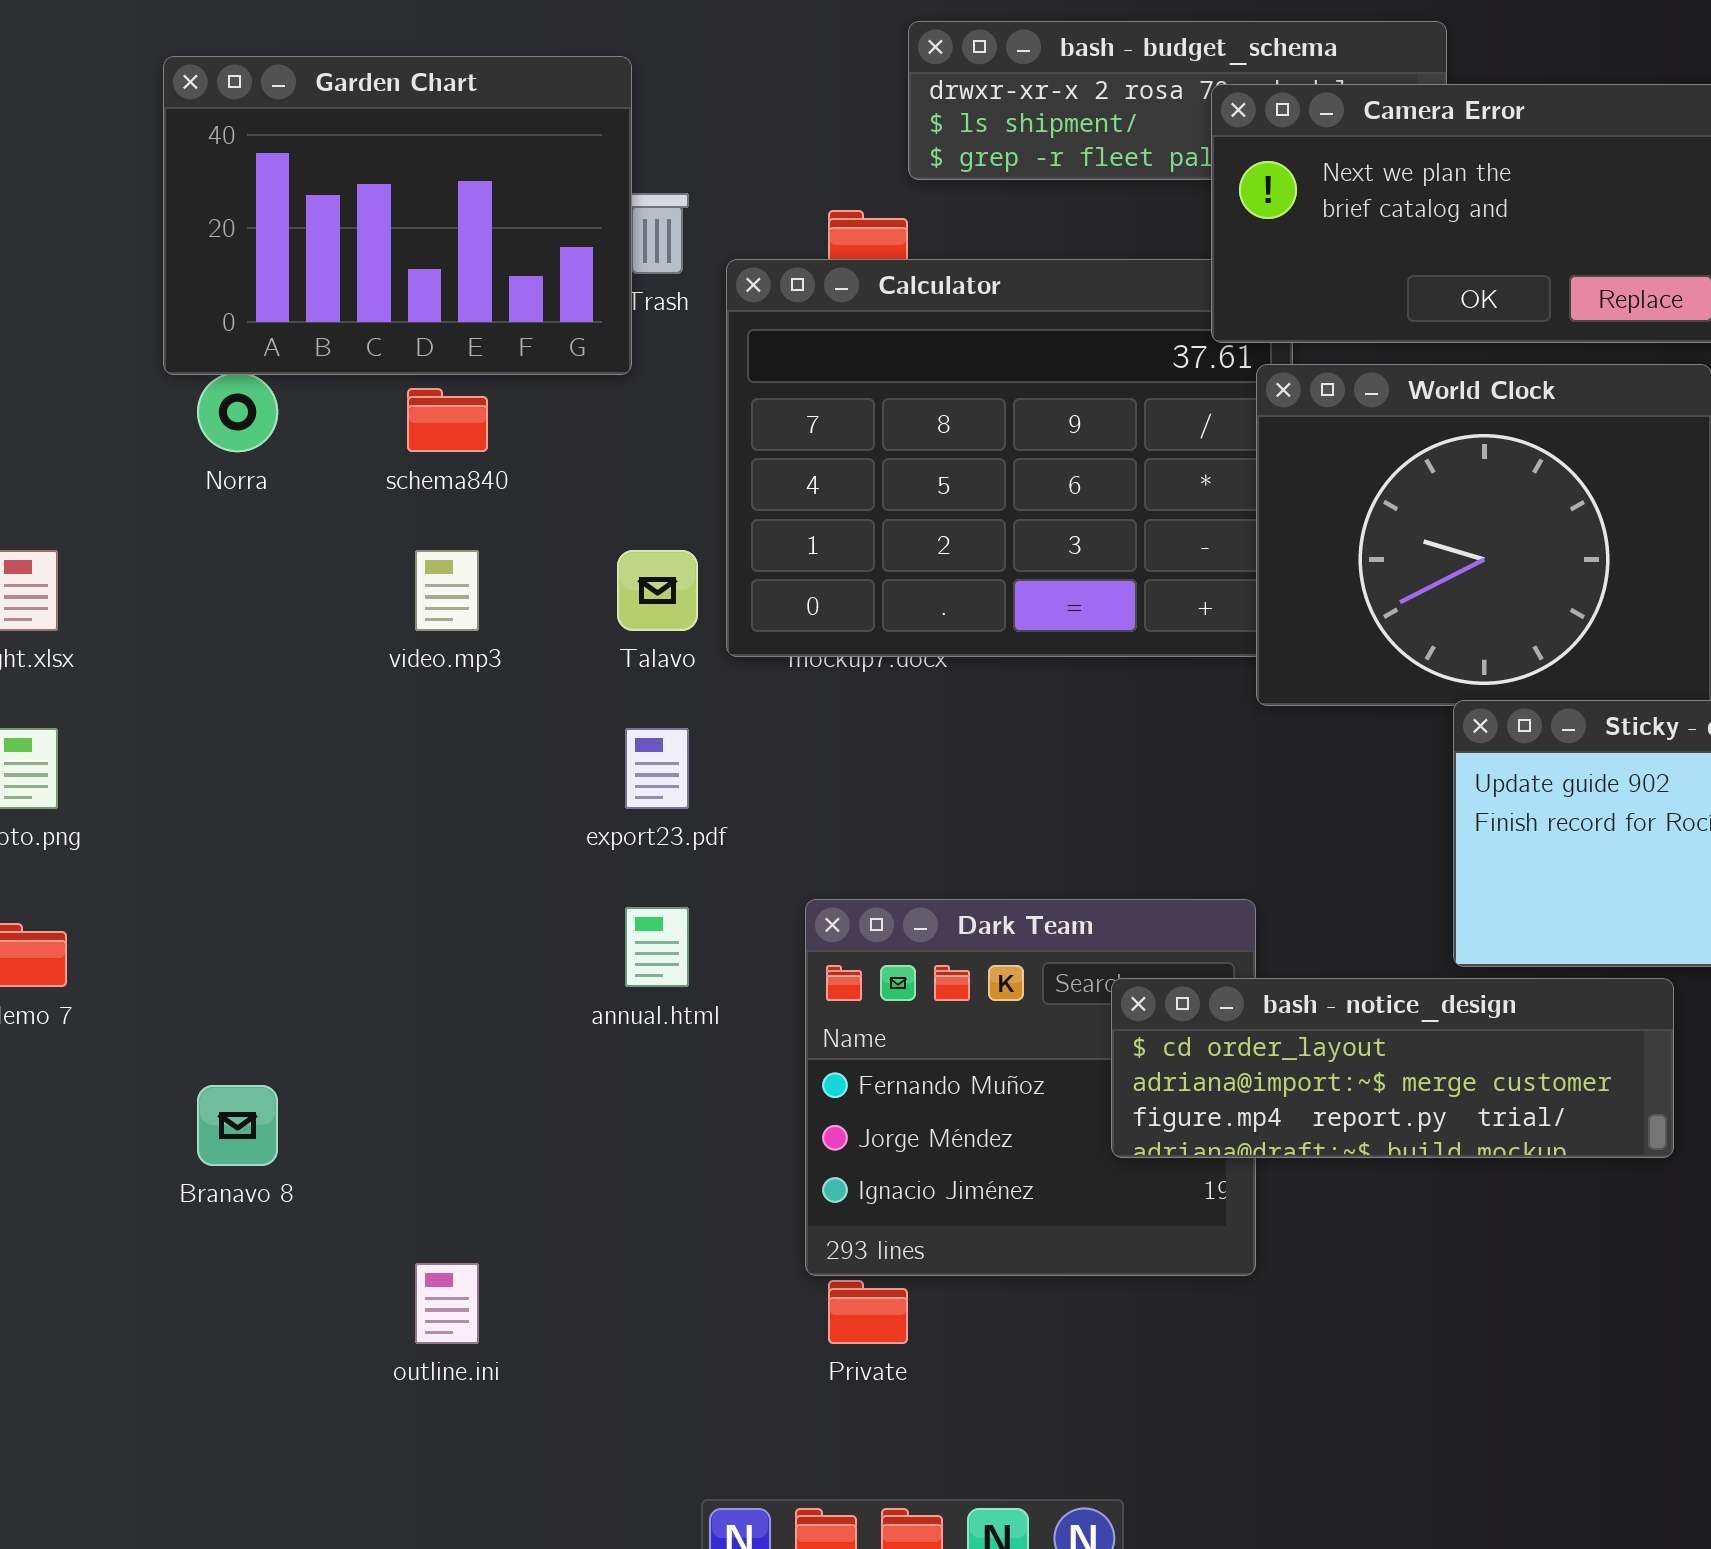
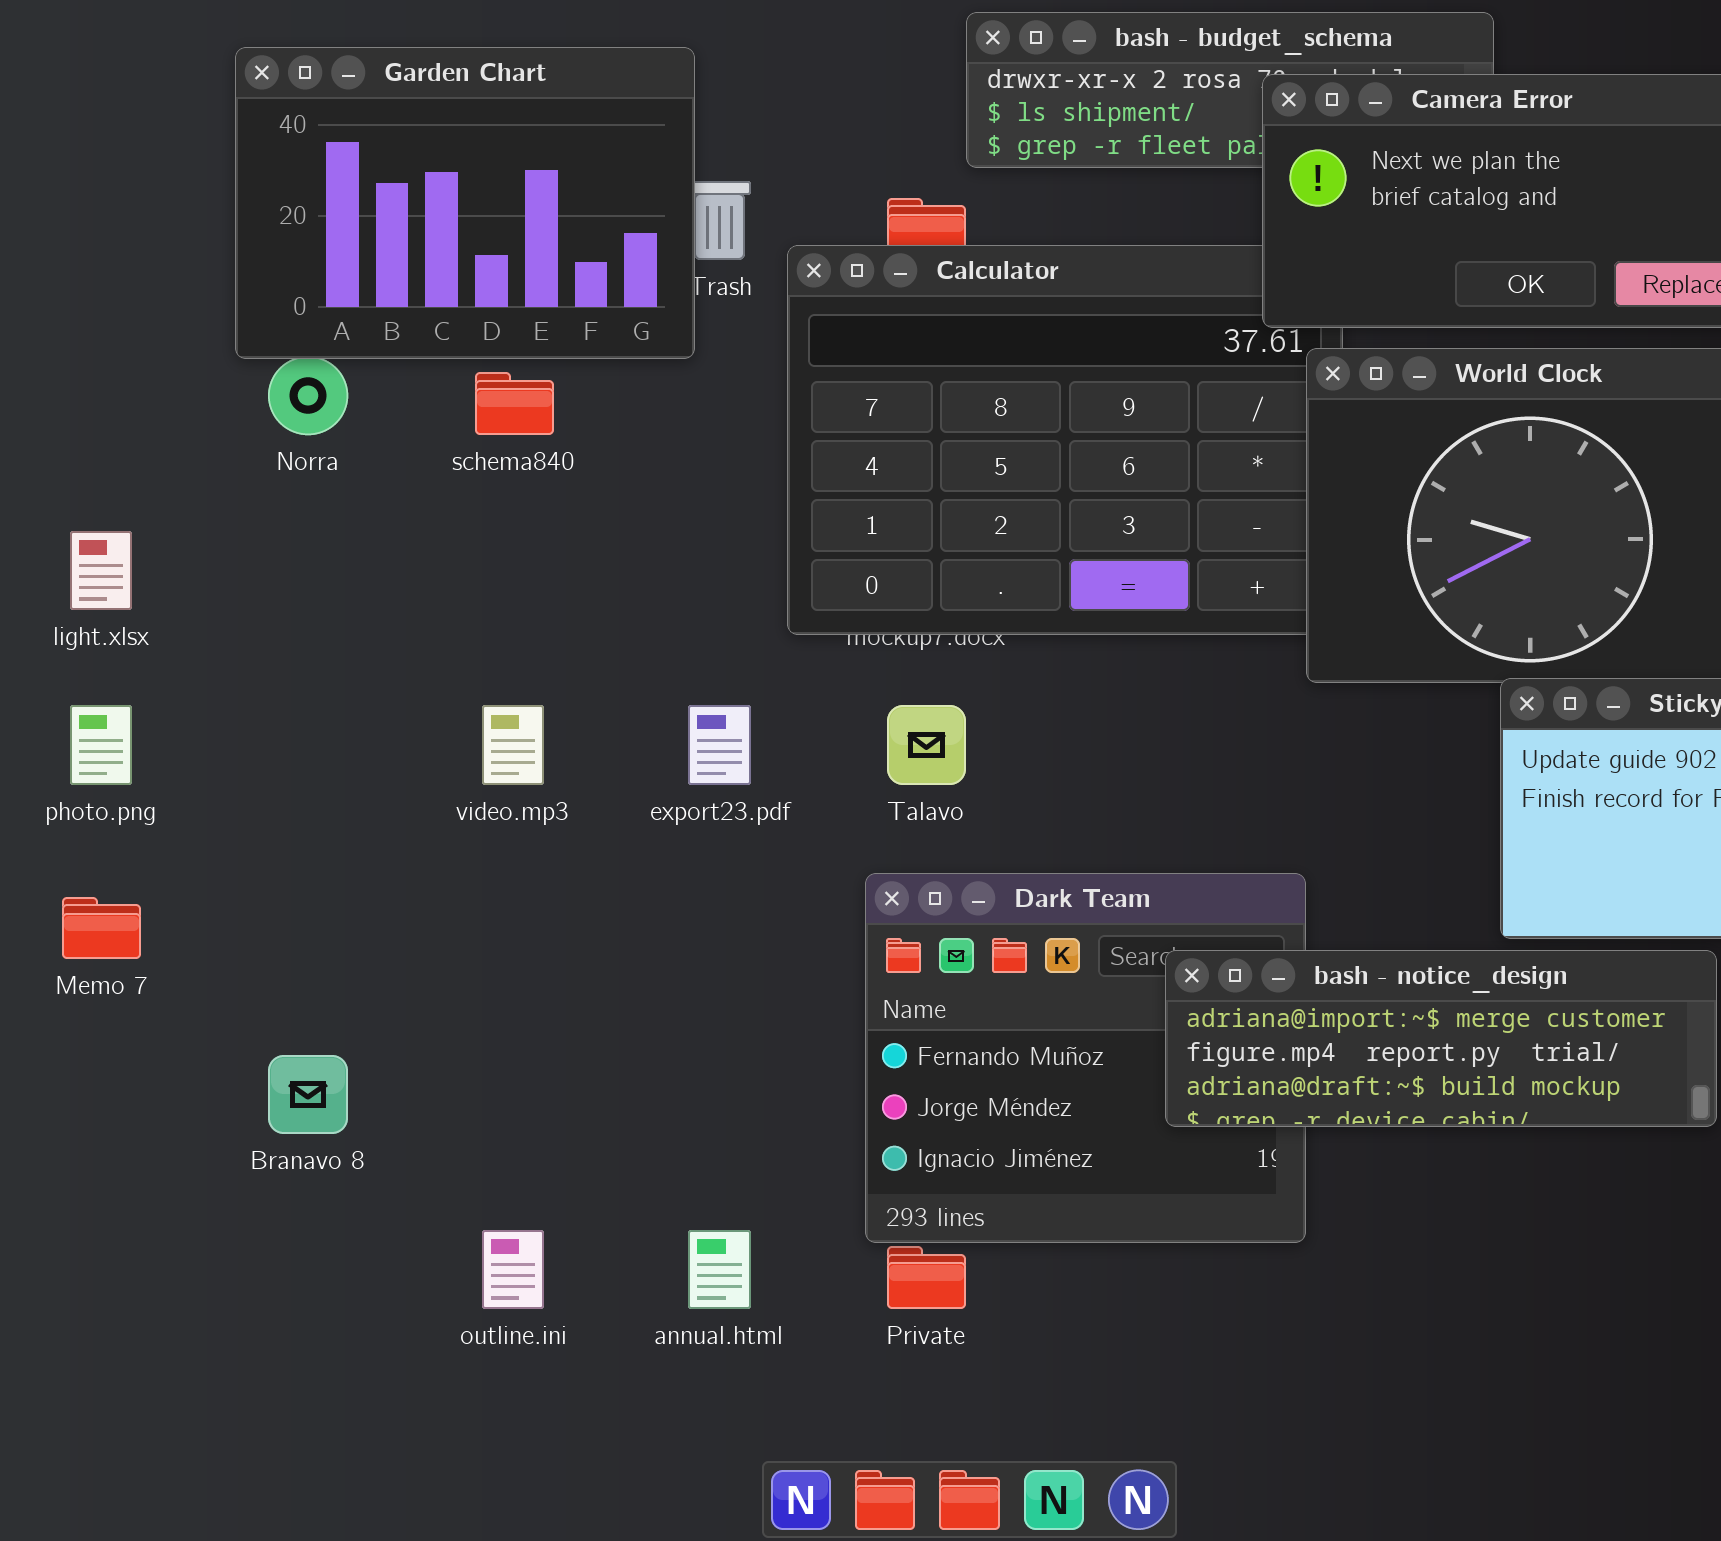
video.mp3: [415,550,479,631] -> [482,705,544,785], moved
Talavo: [617,550,698,631] -> [887,705,966,785], moved
annual.html: [625,907,689,987] -> [688,1230,751,1309], moved
bash - notice_design: [1111,978,1674,1158] -> [1165,950,1717,1127], scrolled down 1 row

